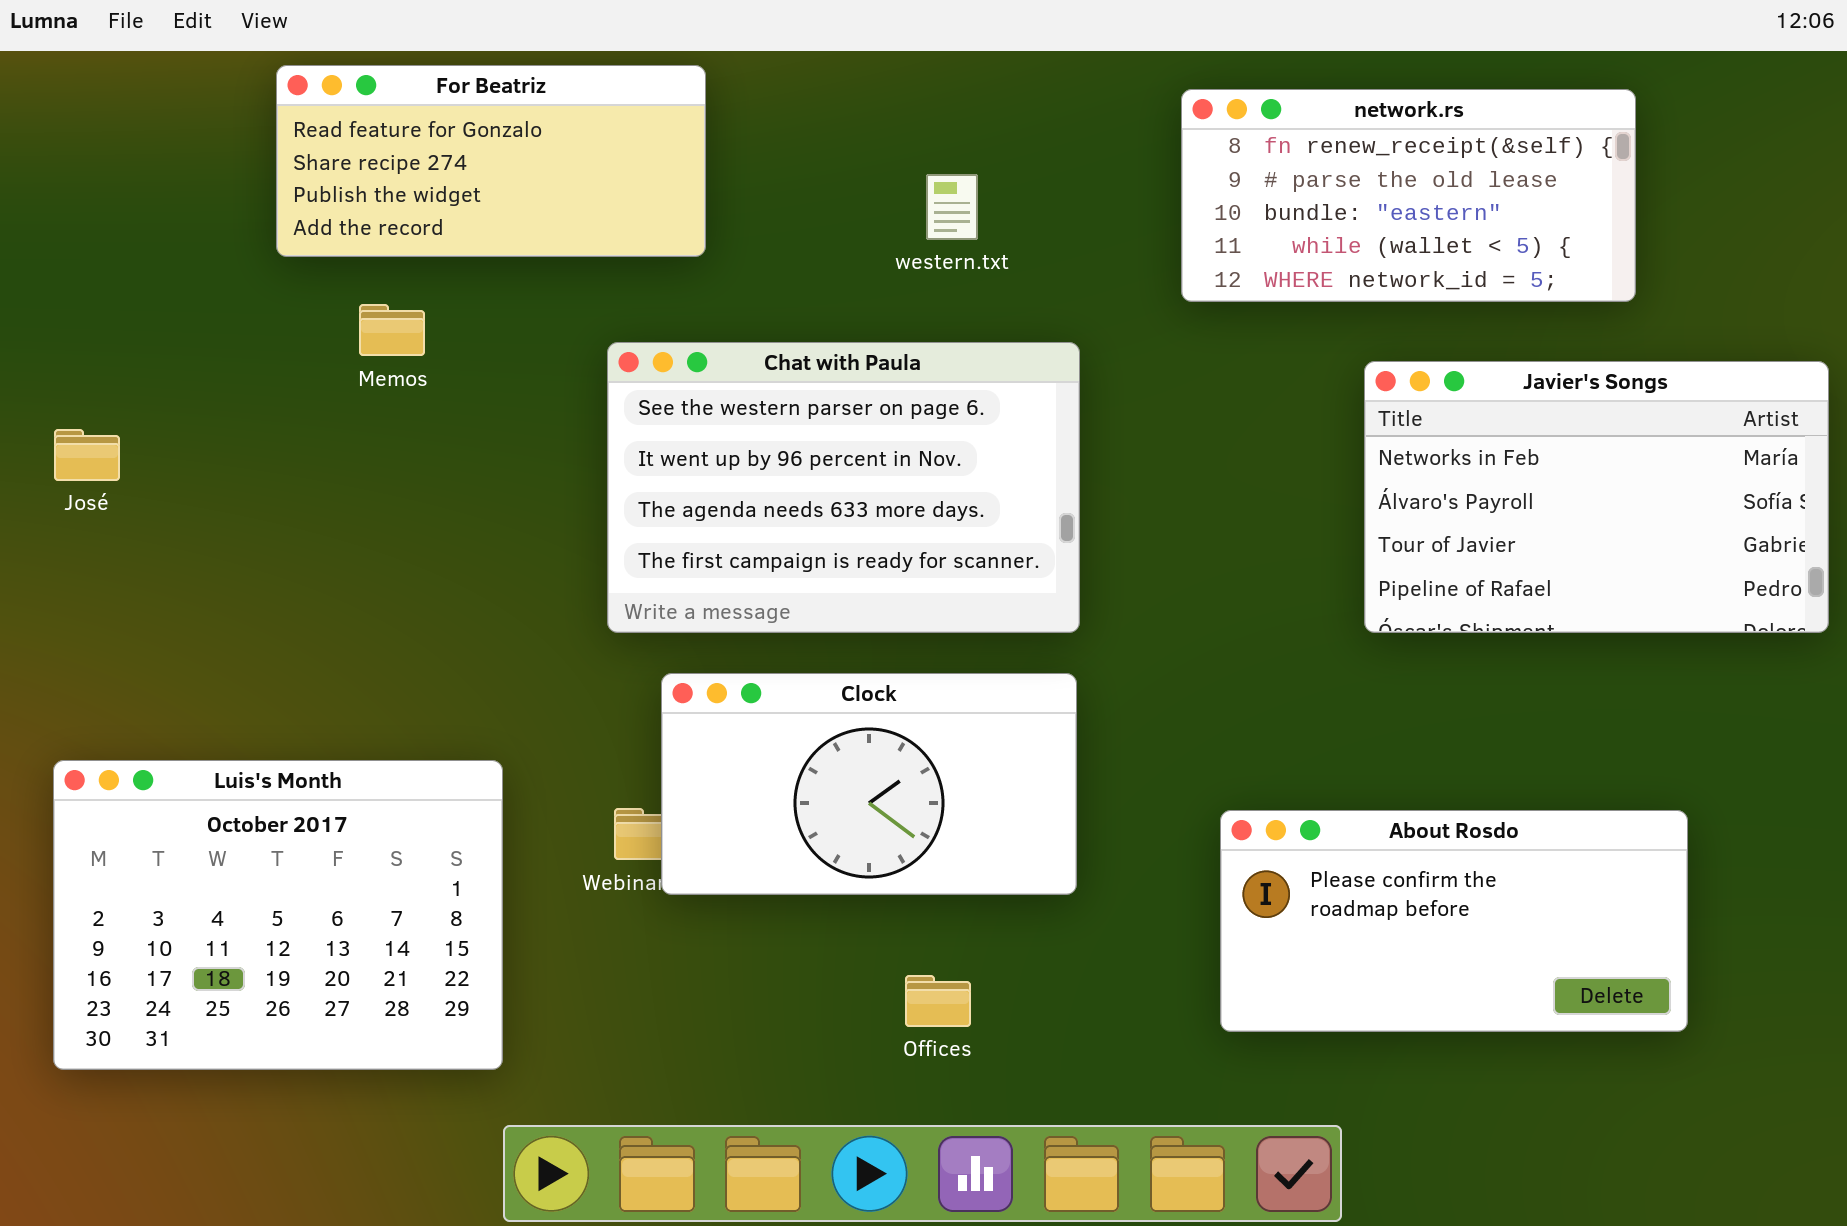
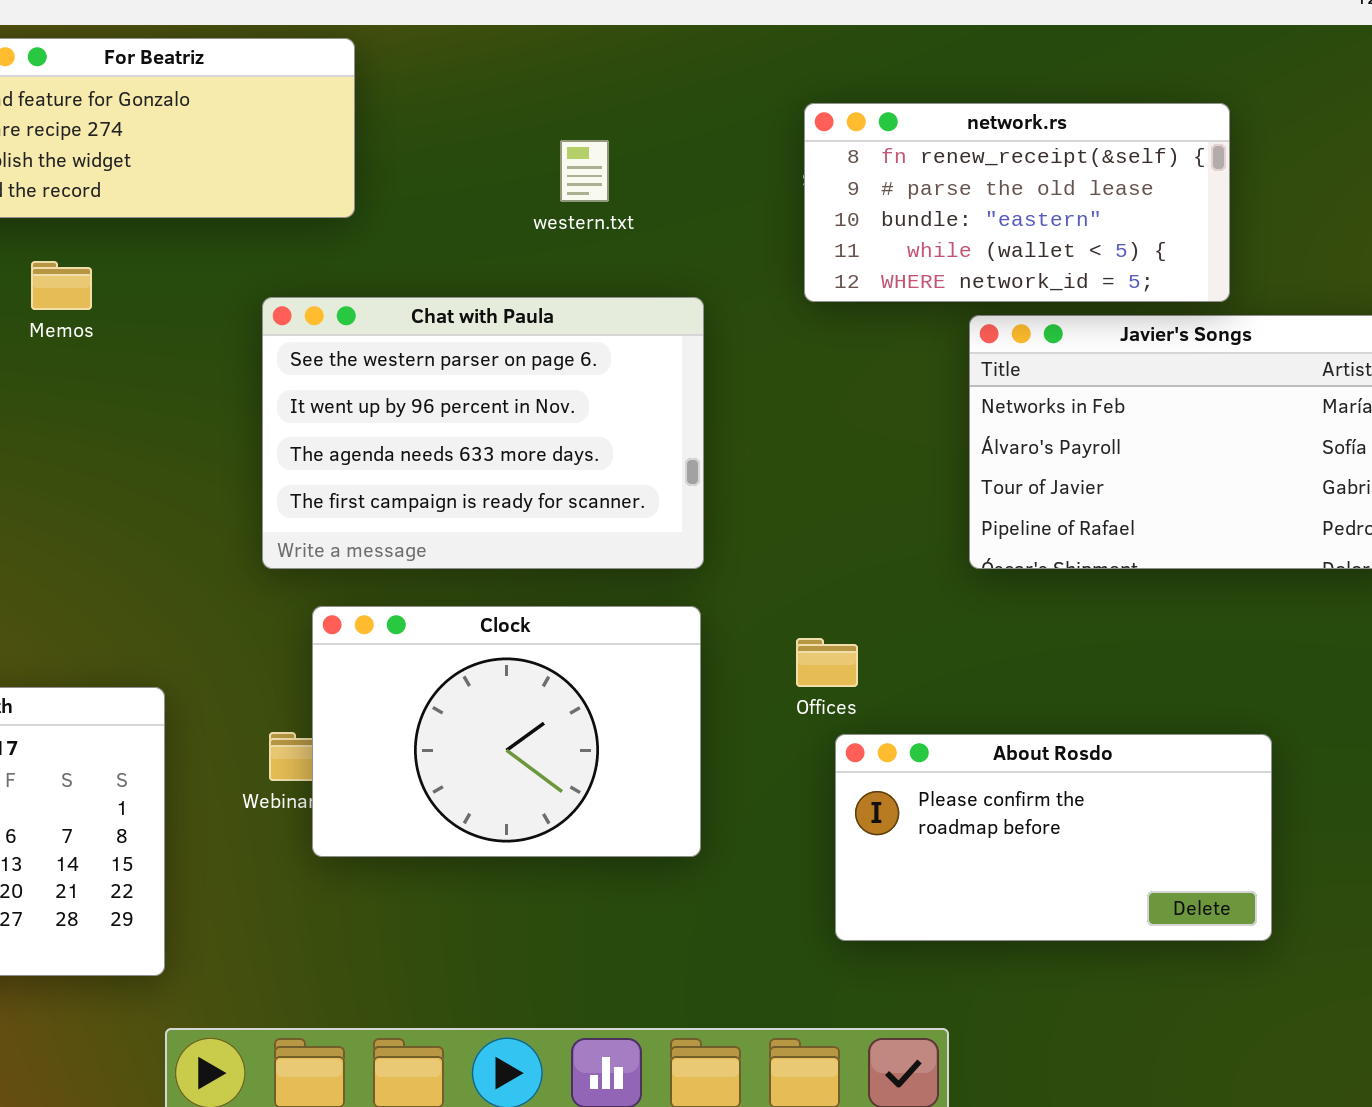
network.rs: [1181,89,1636,302] -> [804,103,1230,302], moved
Clock: [661,673,1077,895] -> [312,606,701,857], resized
Offices: [905,975,971,1027] -> [796,638,858,687], moved

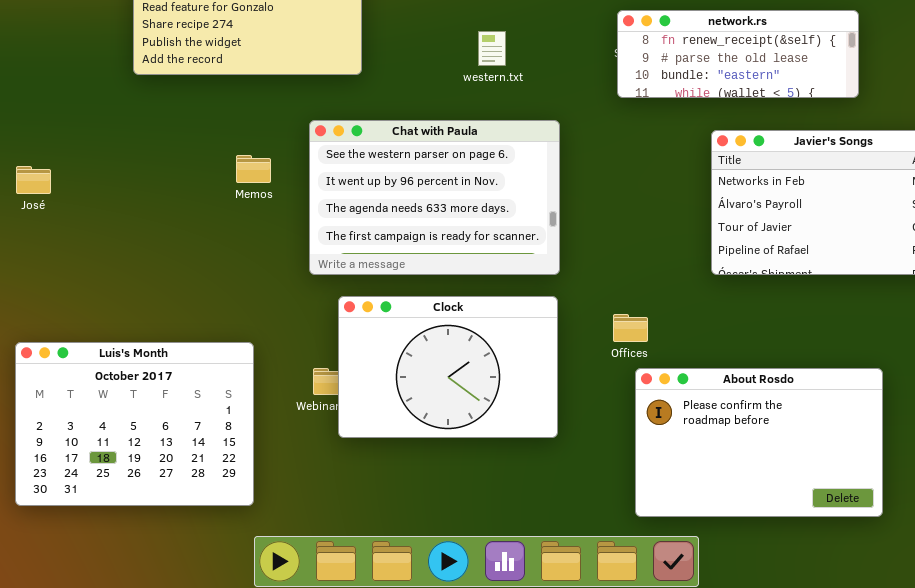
network.rs: [804,103,1230,302] -> [617,10,859,98], resized
Memos: [31,261,92,310] -> [236,155,271,183], moved
About Rosdo: [835,734,1272,941] -> [635,368,883,517], resized

